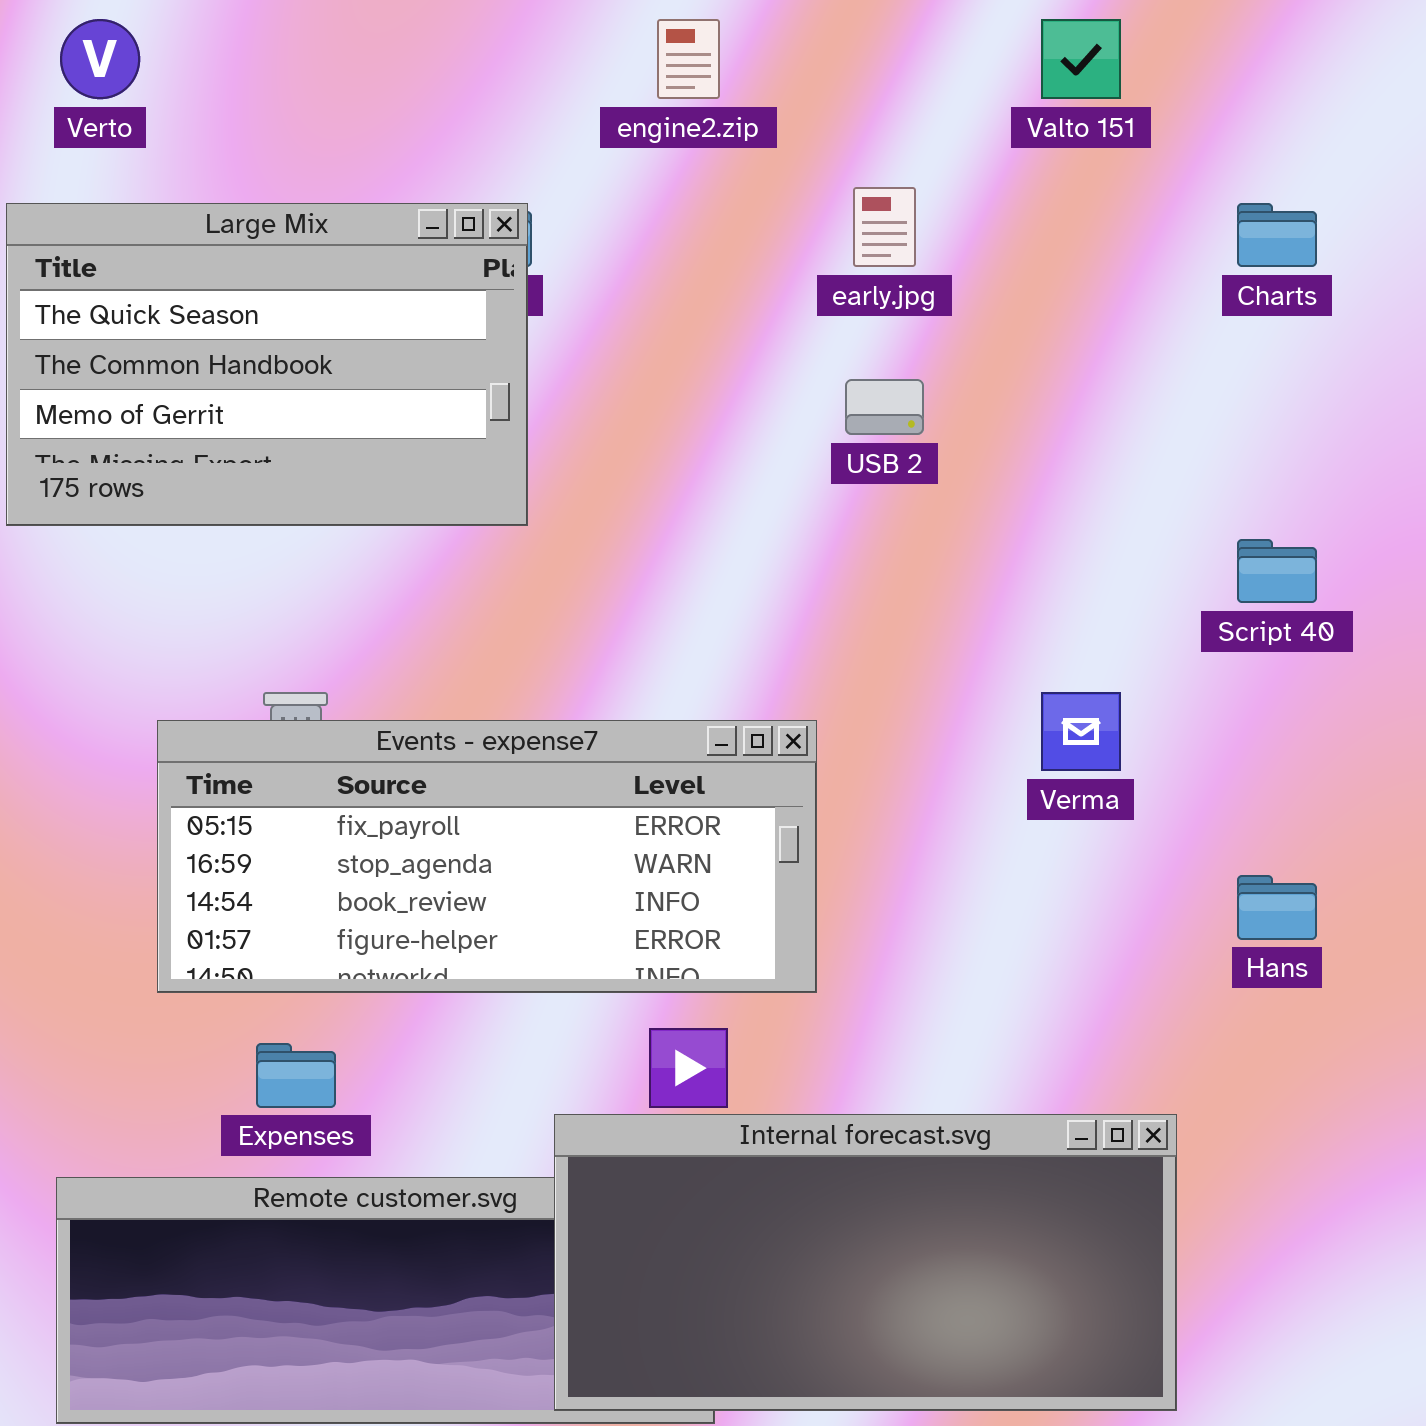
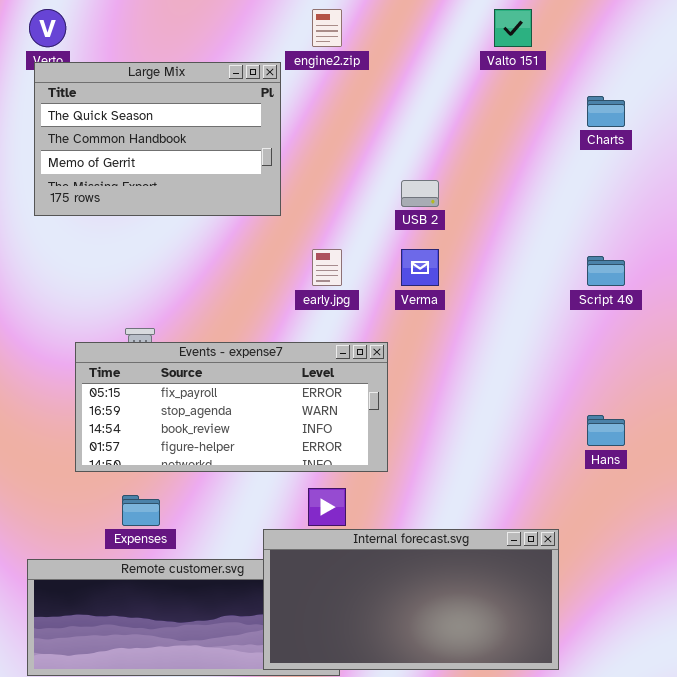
early.jpg: [853,187,916,267] -> [312,249,342,286], moved
Large Mix: [6,203,528,526] -> [34,62,281,216], moved
Verma: [1041,692,1121,771] -> [401,249,439,286], moved

